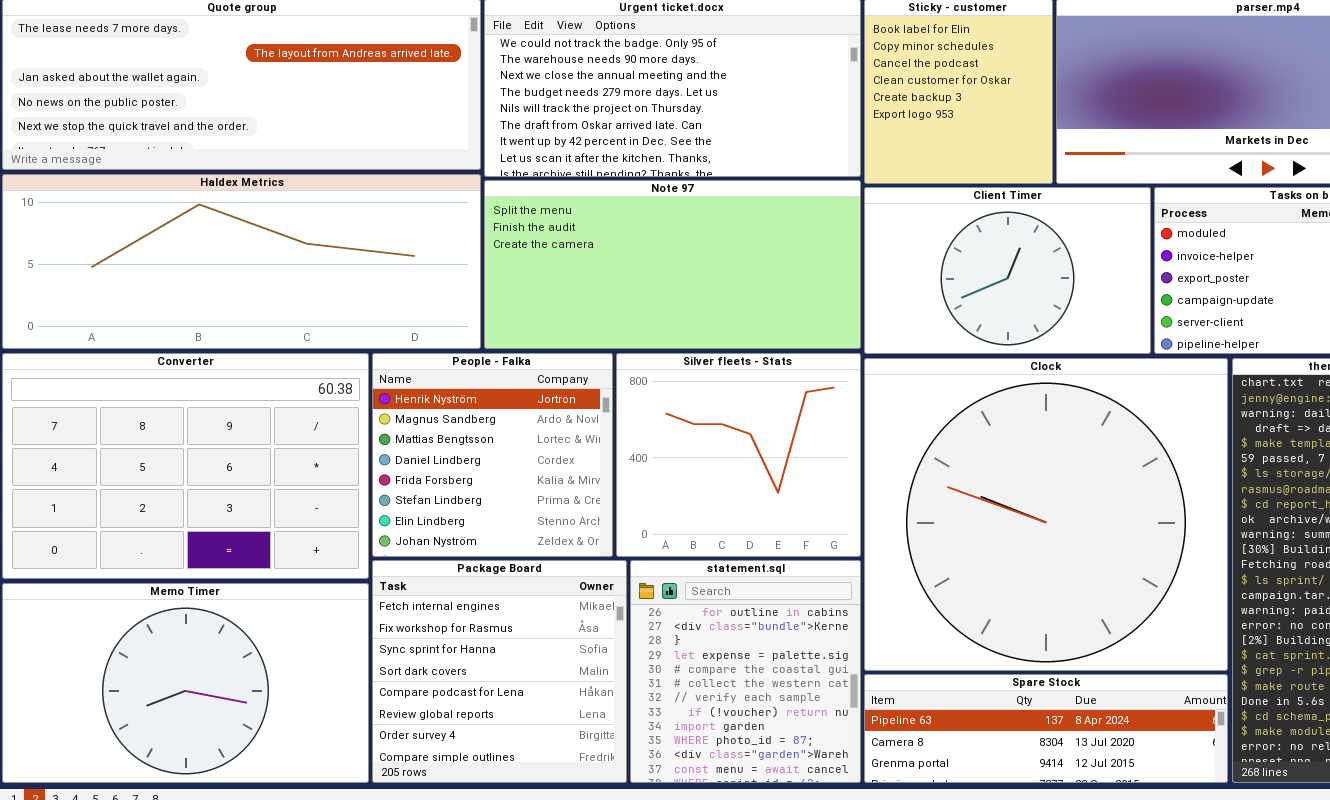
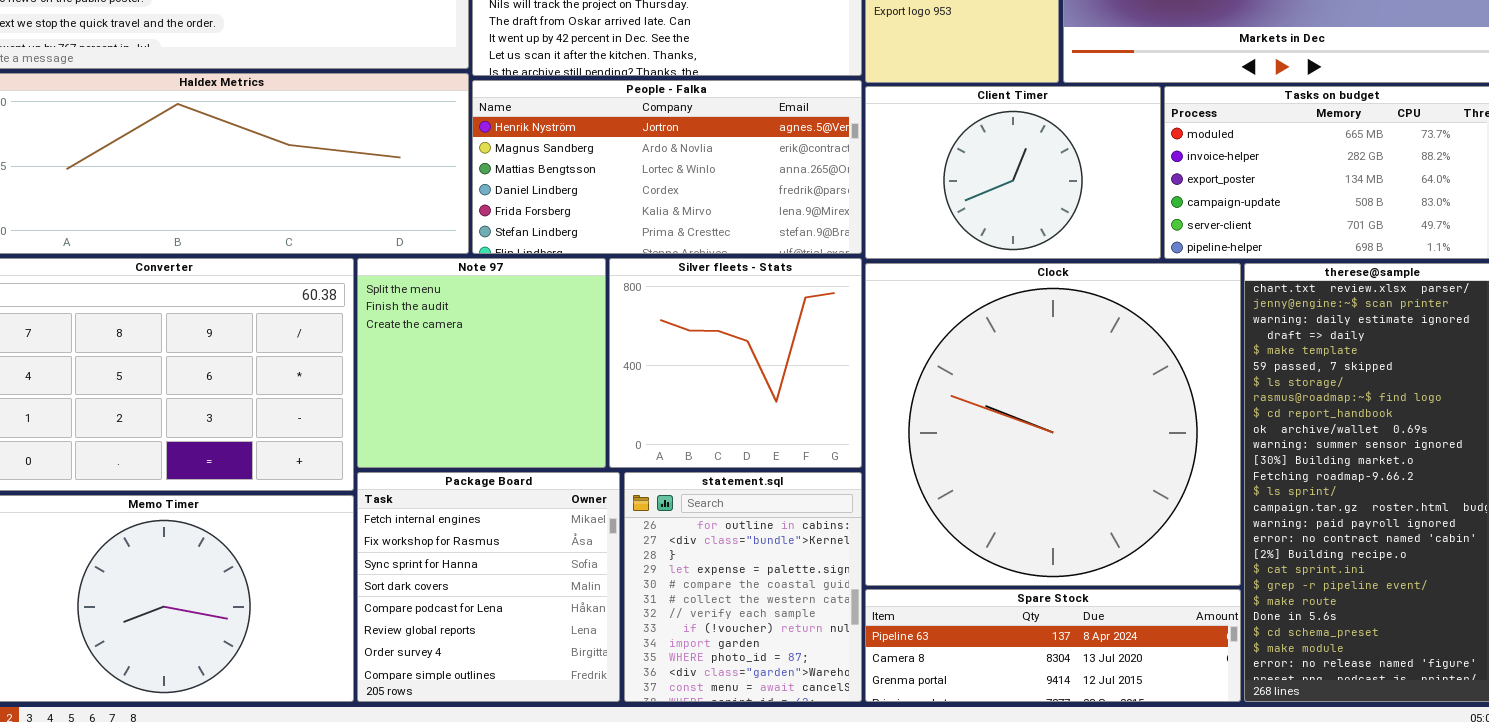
Note 97: [484,180,861,349] -> [357,258,606,468], moved, resized
People - Falka: [372,353,613,557] -> [472,80,862,254], moved, resized

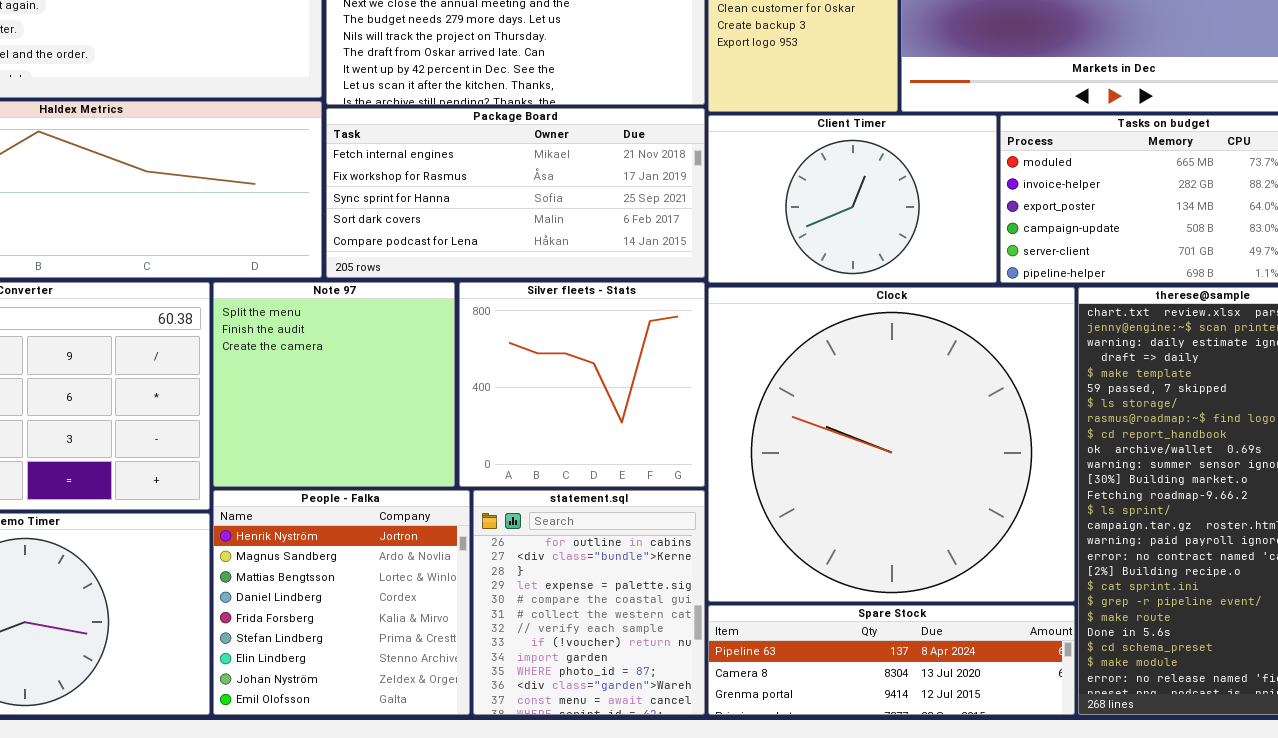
People - Falka: [472,80,862,254] -> [213,490,470,715], moved, resized
Package Board: [357,472,620,702] -> [326,108,705,278], moved, resized

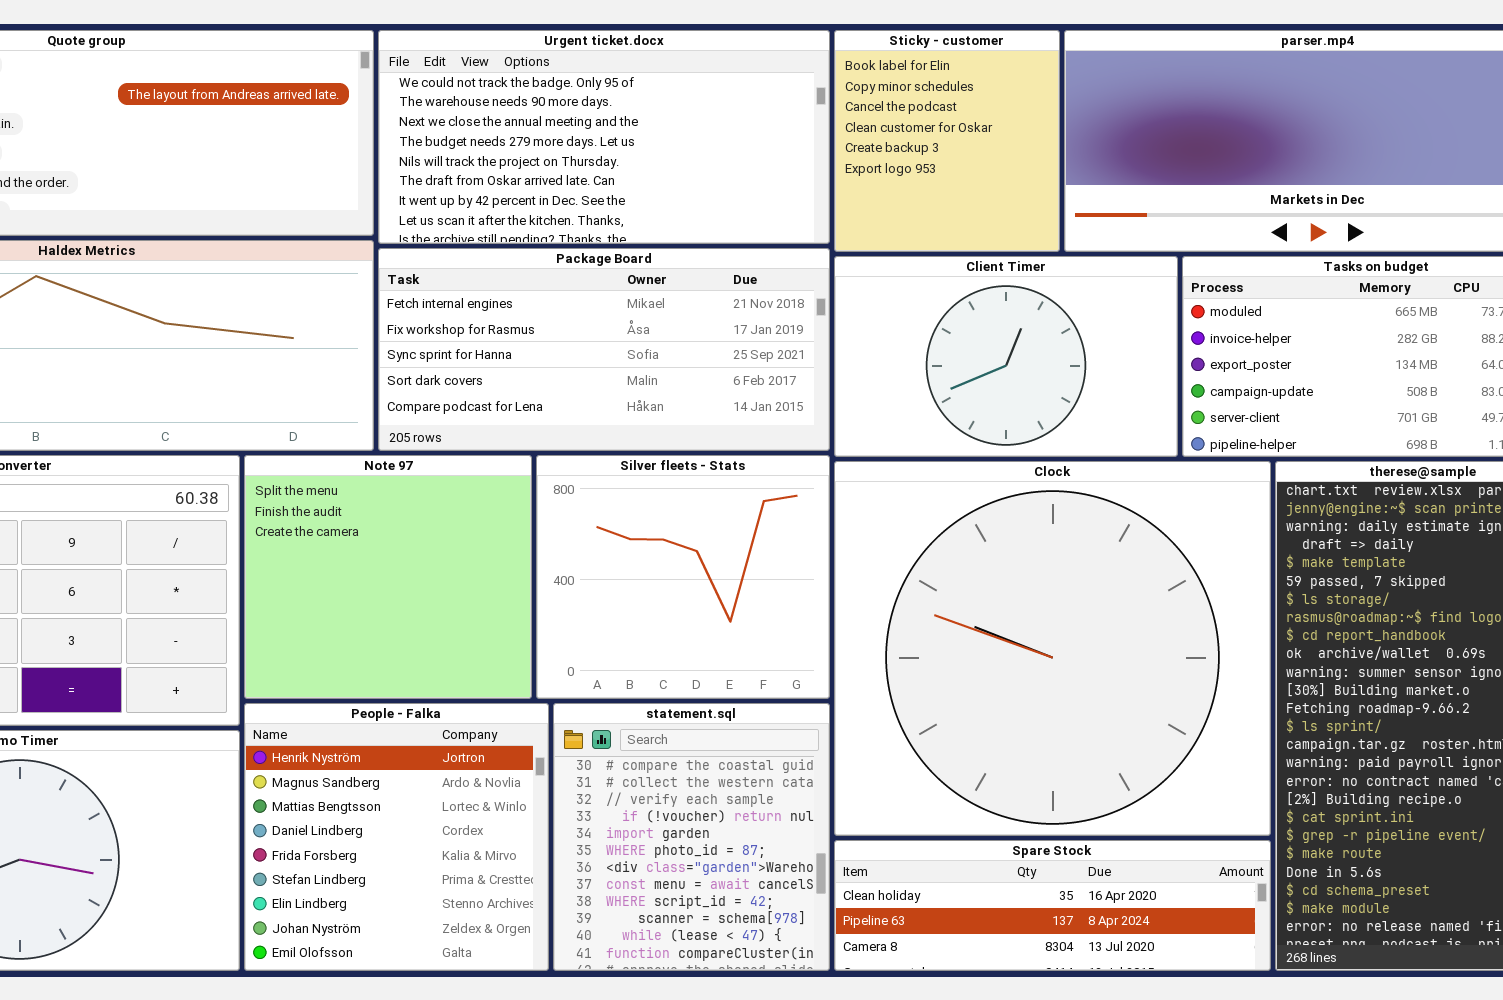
statement.sql: [473,490,705,715] -> [553,703,830,971], scrolled down 4 rows
Spare Stock: [708,605,1075,715] -> [834,840,1271,971], scrolled up 1 row

